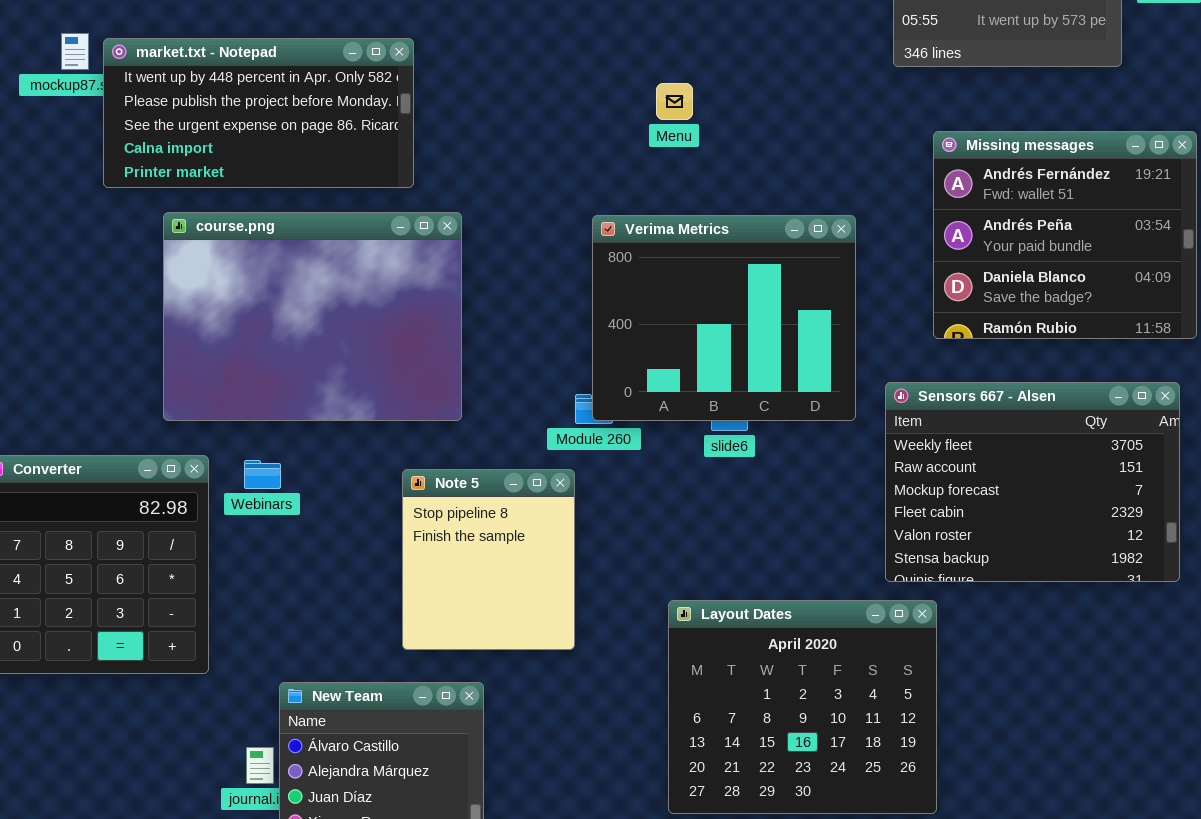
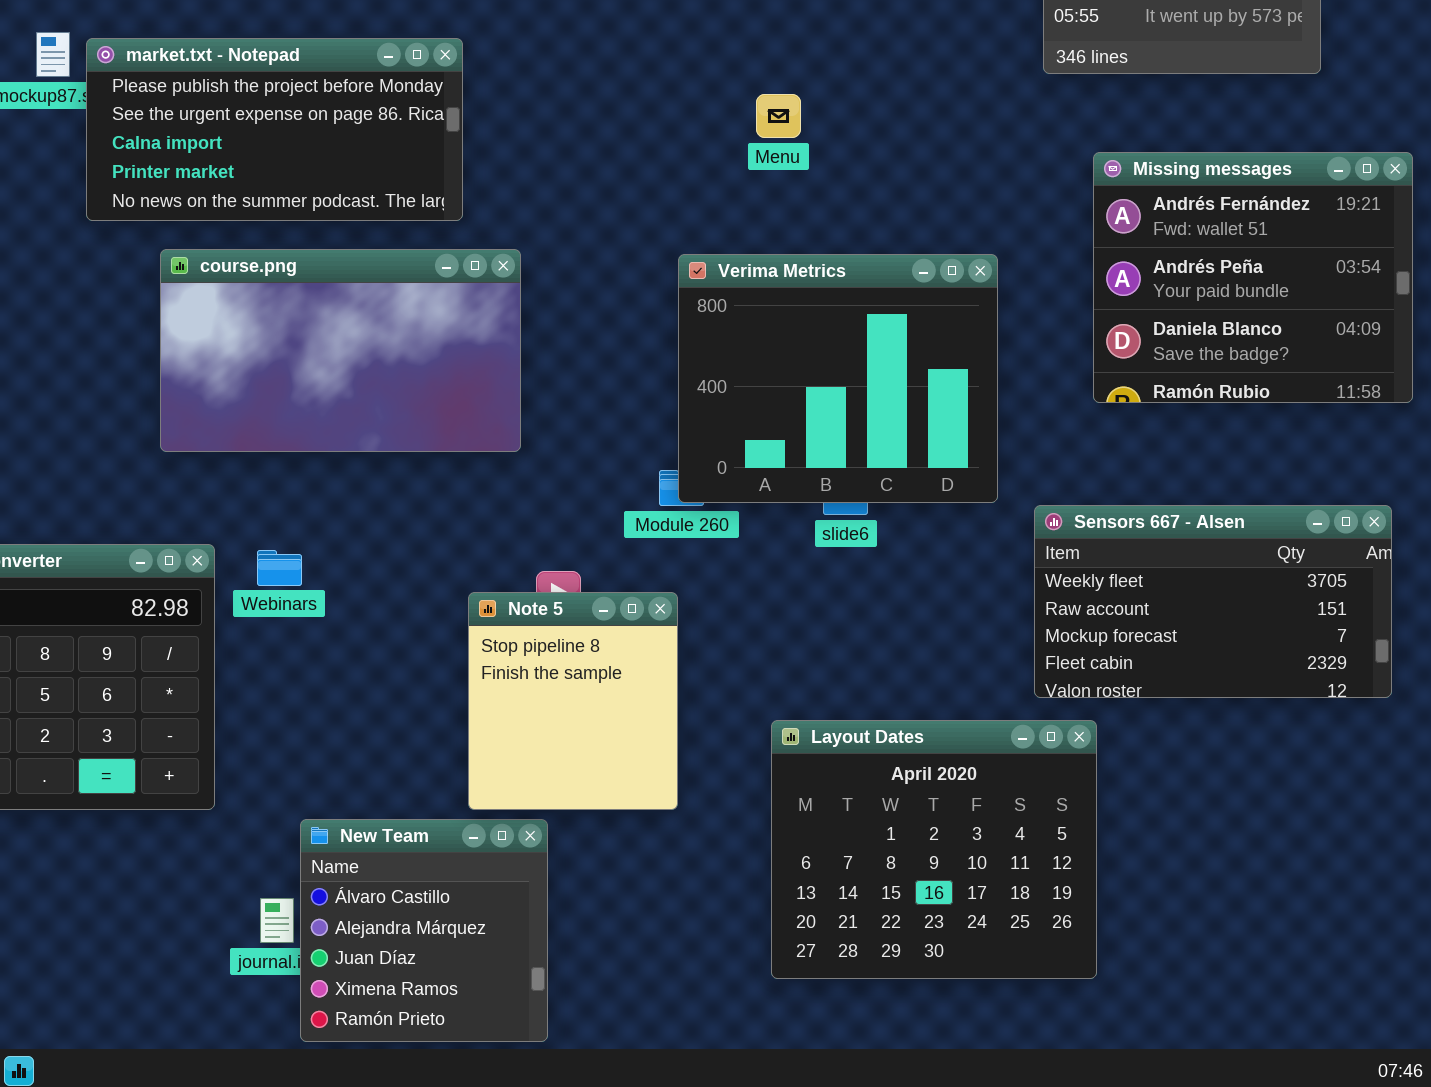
market.txt - Notepad: [103,38,414,188] -> [86,38,463,221], scrolled down 1 row
course.png: [163,212,462,421] -> [160,249,521,452], resized
Sensors 667 - Alsen: [885,382,1180,582] -> [1034,505,1392,698], resized
Note 5: [402,469,575,650] -> [468,592,678,810], moved

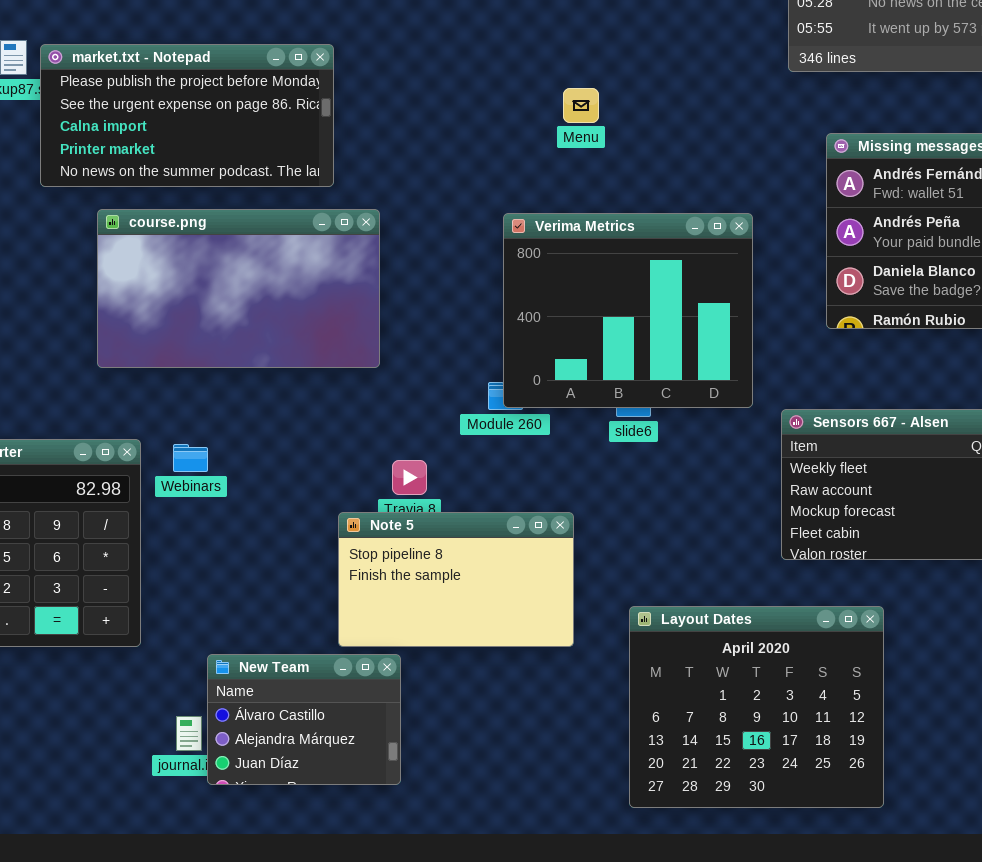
Note 5: [468,592,678,810] -> [338,512,574,647], resized
Layout Dates: [771,720,1097,979] -> [629,606,884,808], moved
New Team: [300,819,548,1042] -> [207,654,401,785], resized

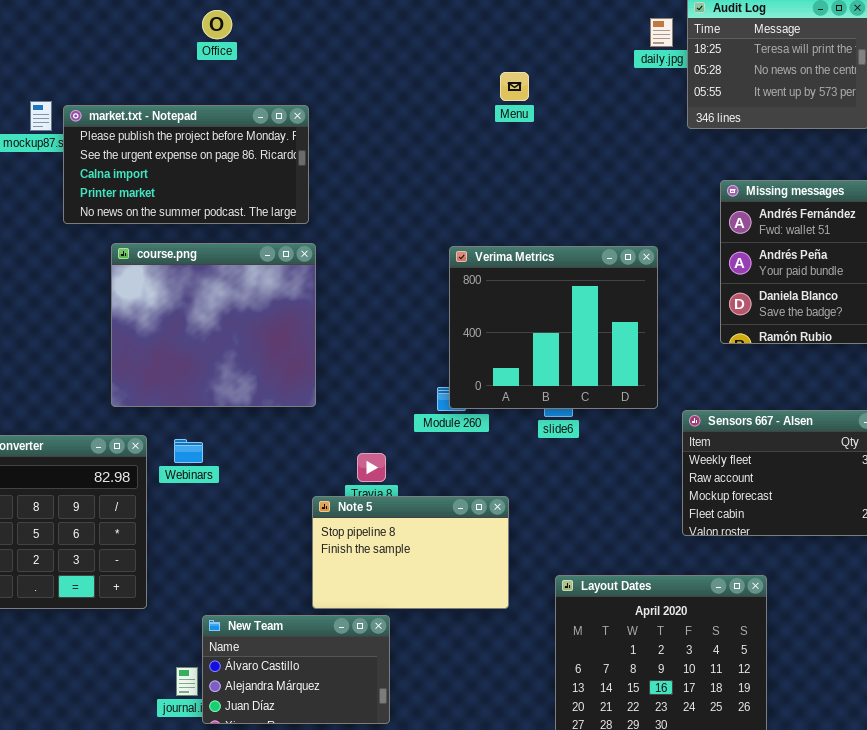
Menu: [563,88,599,123] -> [500,72,529,101], moved
course.png: [97,209,380,368] -> [111,243,316,407], resized
New Team: [207,654,401,785] -> [202,615,390,724], resized

